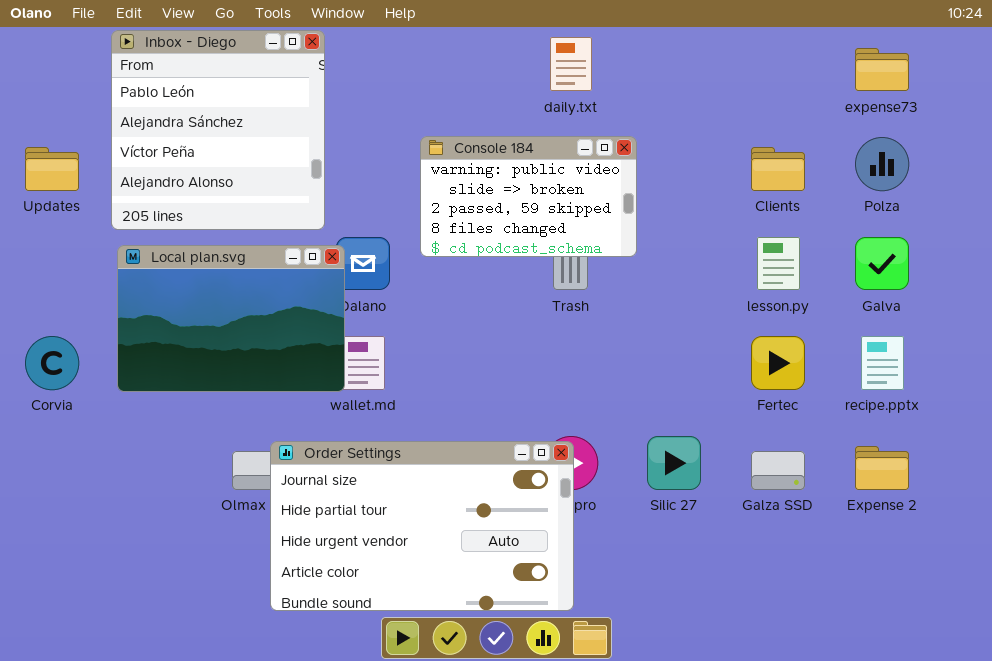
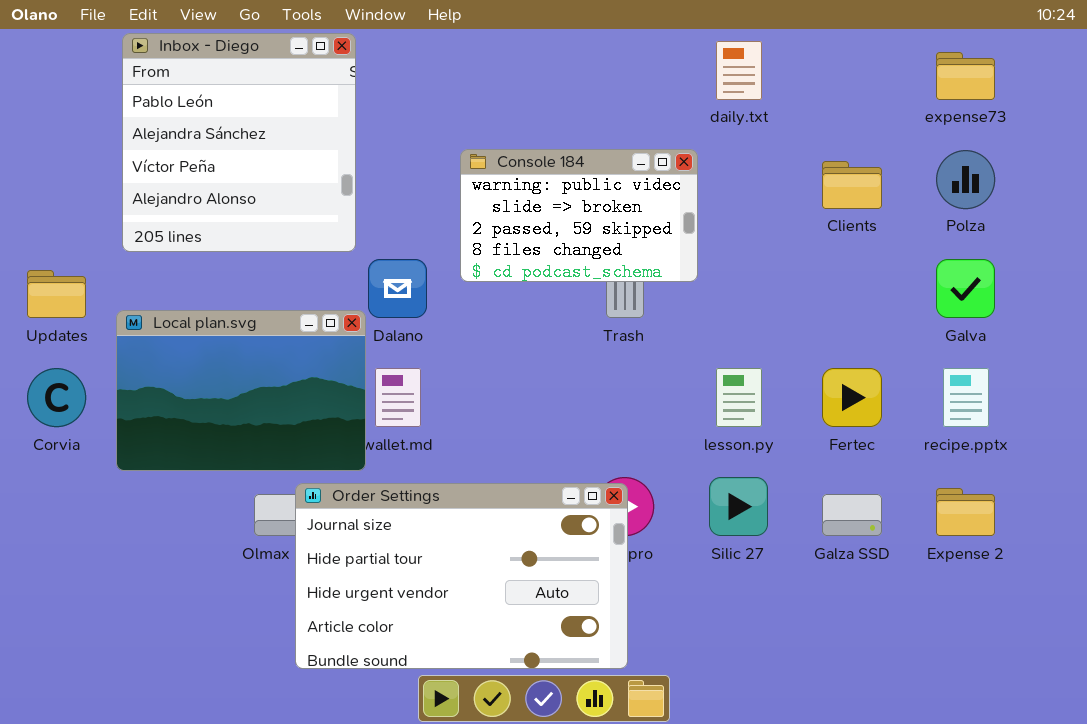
daily.txt: [550,37,592,91] -> [716,41,762,100], moved
Updates: [25,147,79,191] -> [27,270,86,318], moved
lesson.py: [757,237,800,290] -> [716,368,762,427], moved
Local plan.svg: [117,245,345,392] -> [116,310,366,471], moved

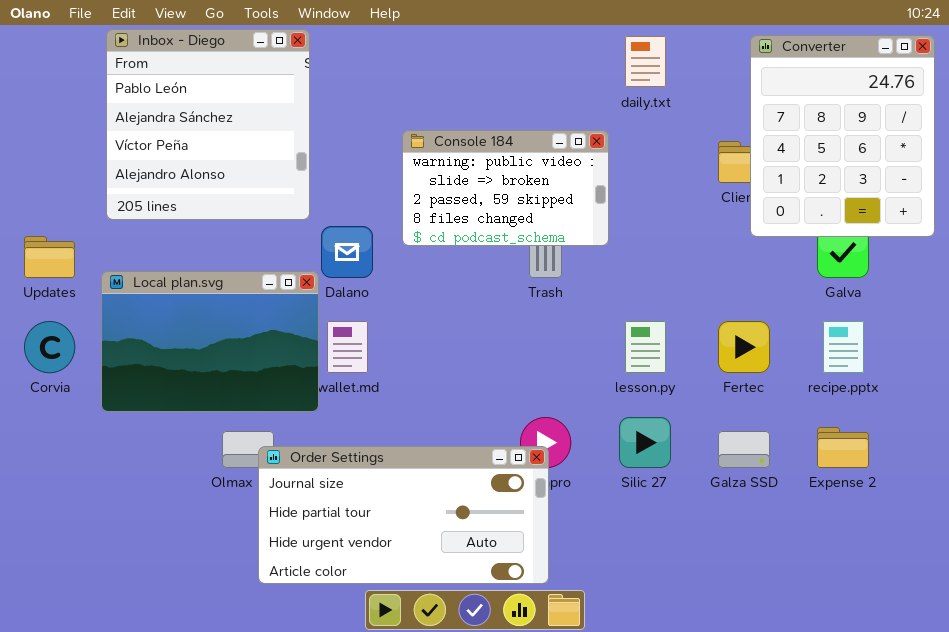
Converter: none -> [750,35,935,237], opened
Order Settings: [295,483,628,669] -> [258,446,549,584], resized

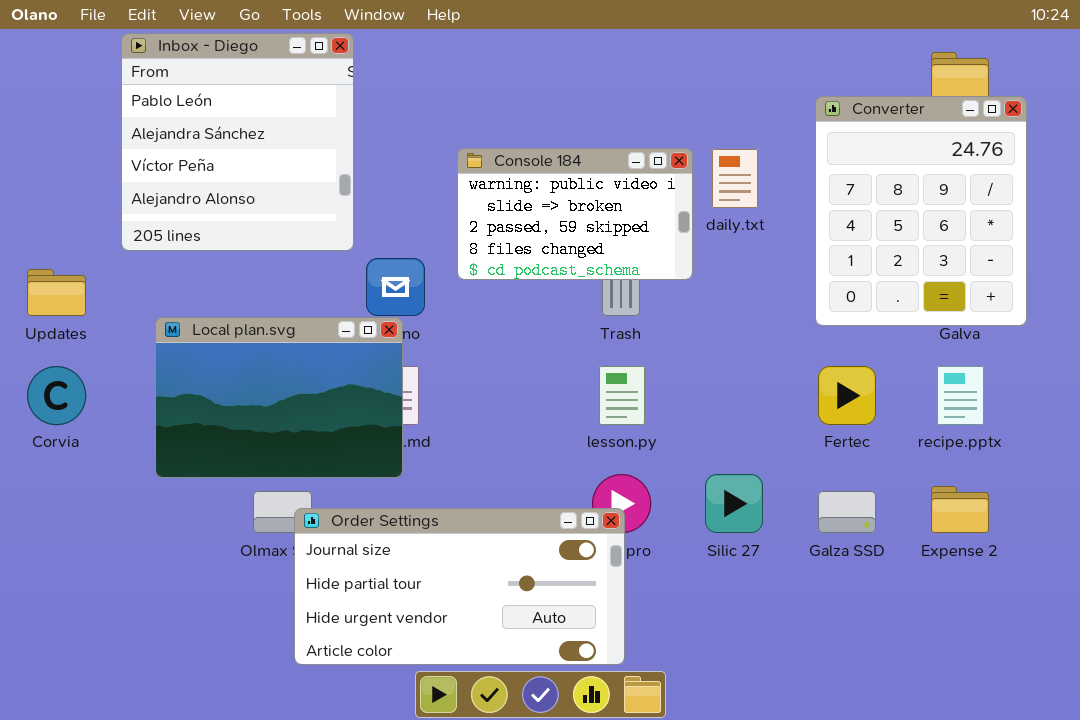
Converter: [750,35,935,237] -> [815,96,1027,326], moved
daily.txt: [625,36,666,87] -> [712,149,758,208], moved
Local plan.svg: [101,271,319,412] -> [155,317,403,478], moved
lesson.py: [625,321,666,373] -> [599,366,645,425], moved

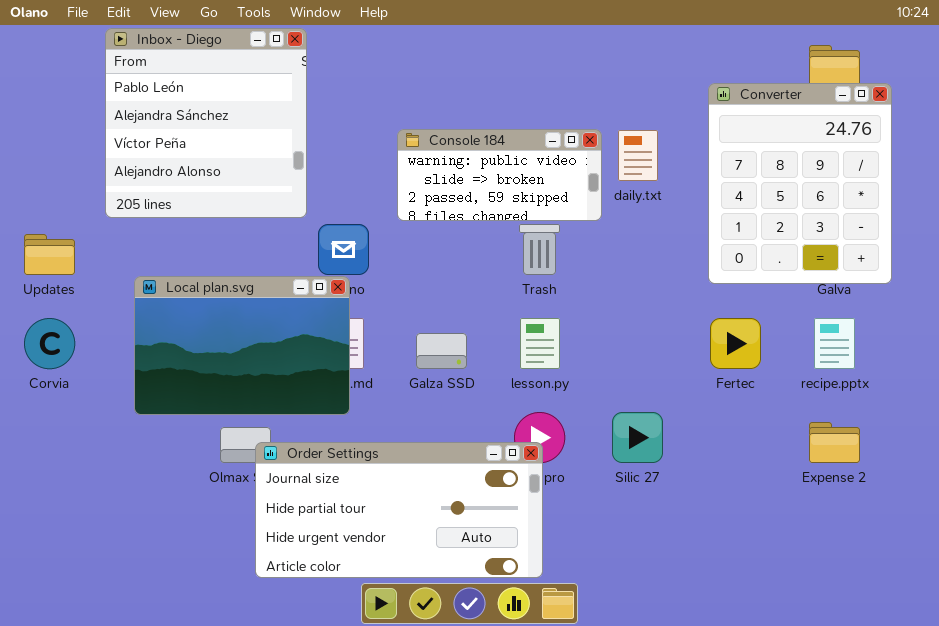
Console 184: [457,148,693,280] -> [397,129,602,221], resized
Galza SSD: [818,491,876,533] -> [416,333,467,369], moved

